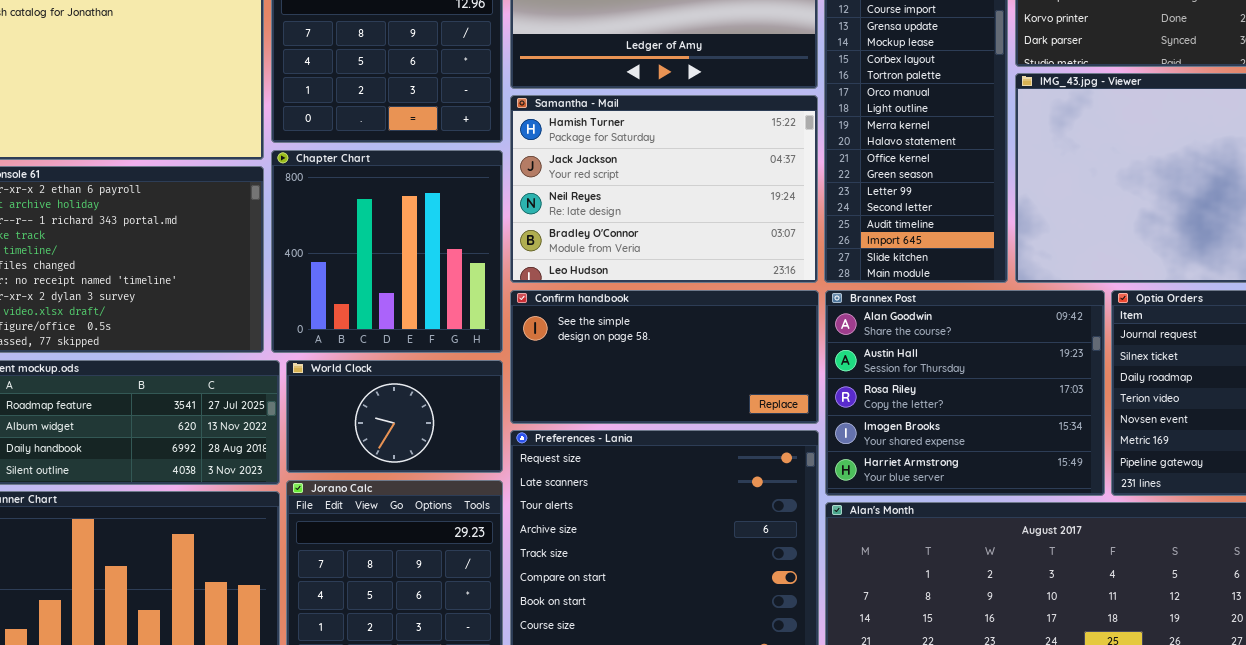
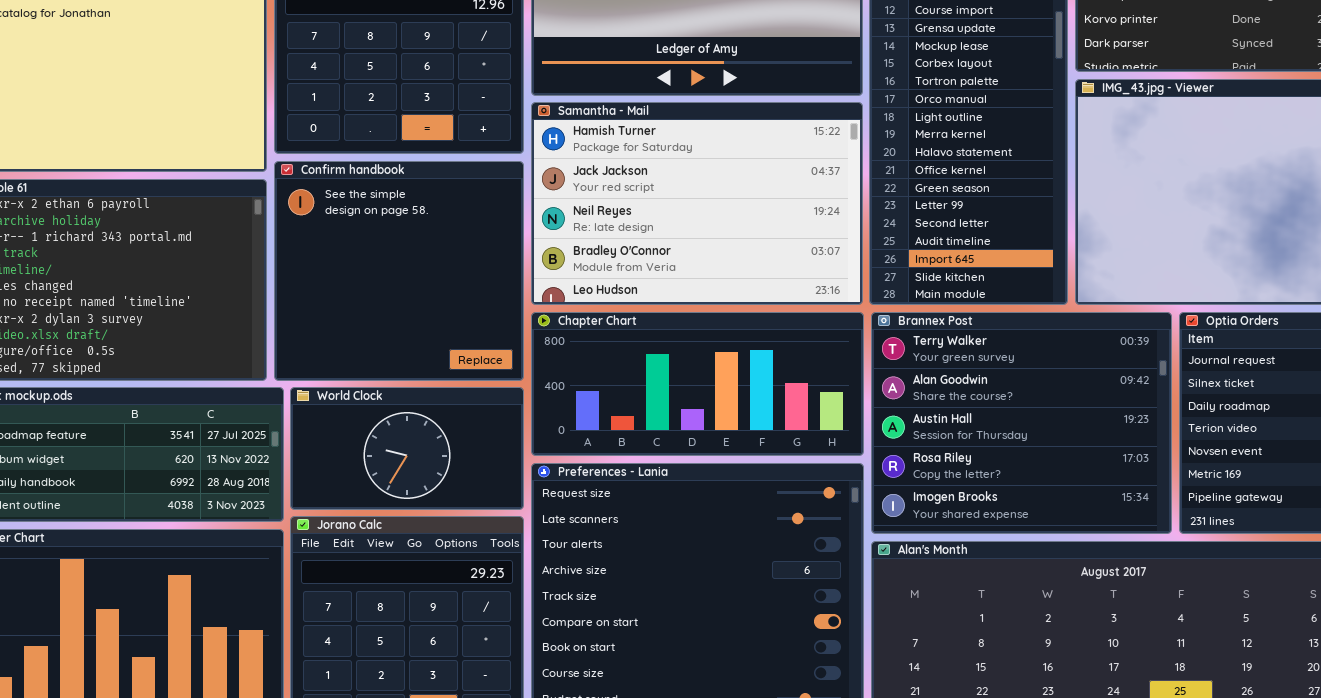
Chapter Chart: [271,150,503,353] -> [531,312,864,456], moved, resized
Confirm handbook: [510,290,819,424] -> [274,161,524,381], moved, resized
Brannex Post: [825,290,1105,496] -> [871,312,1172,534], scrolled up 1 row

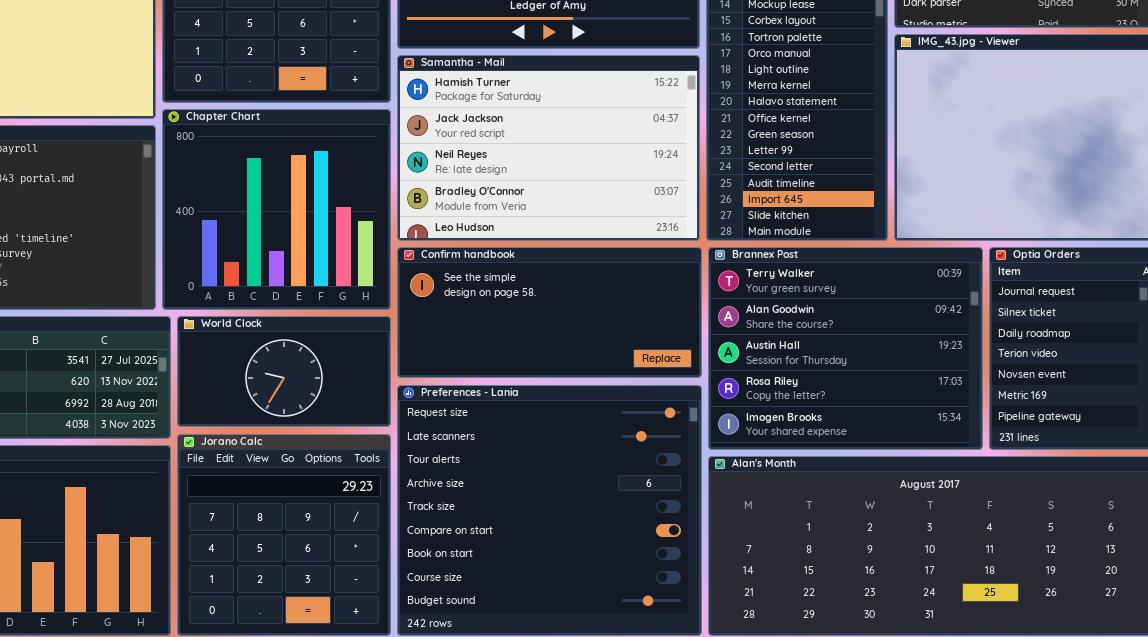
Confirm handbook: [274,161,524,381] -> [397,247,702,378], moved, resized
Chapter Chart: [531,312,864,456] -> [162,109,391,310], moved, resized

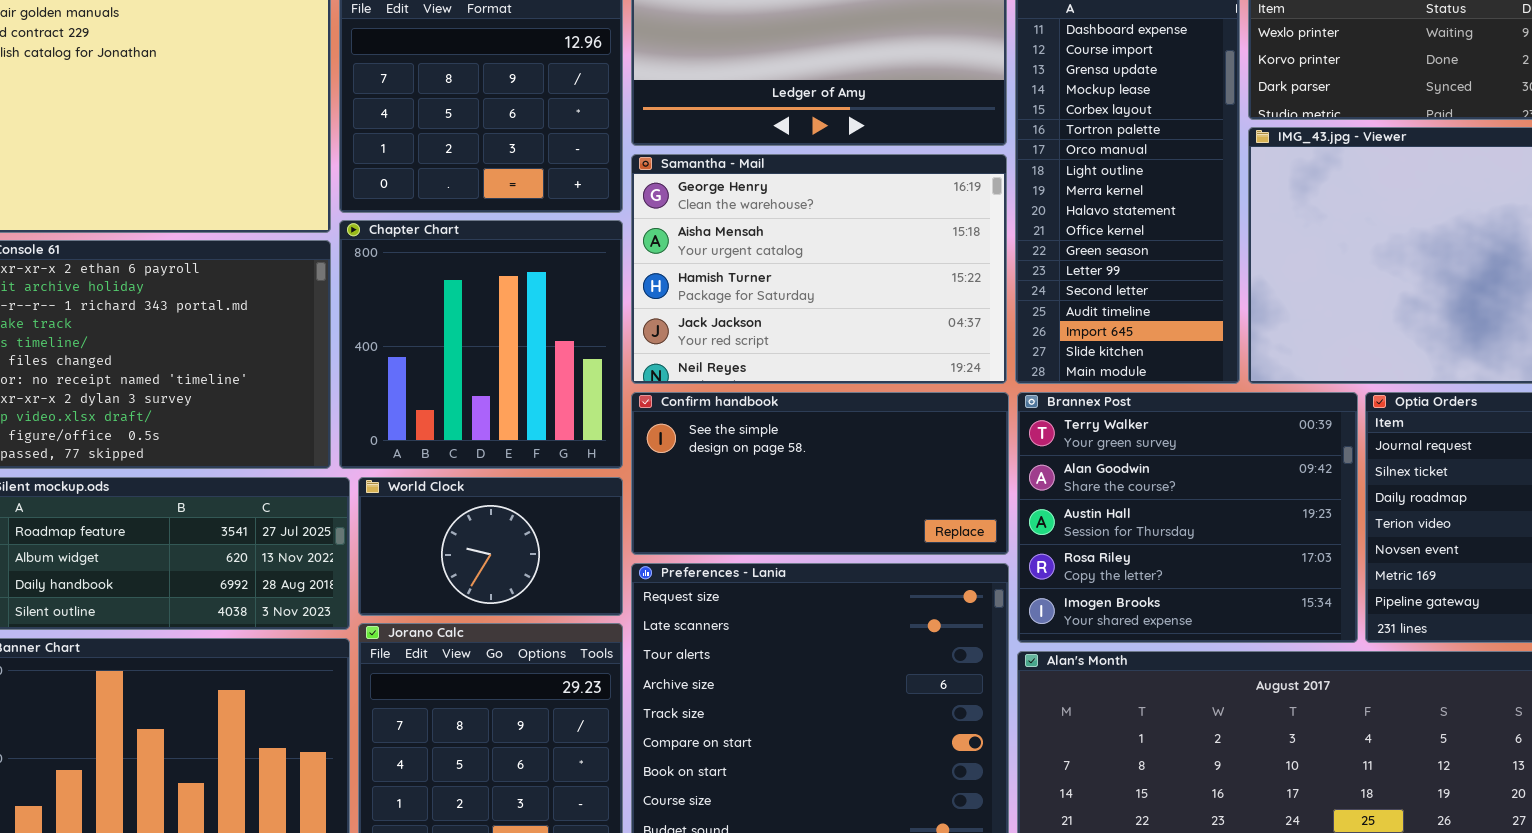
Samantha - Mail: [397,55,700,241] -> [631,154,1007,384], scrolled up 2 rows

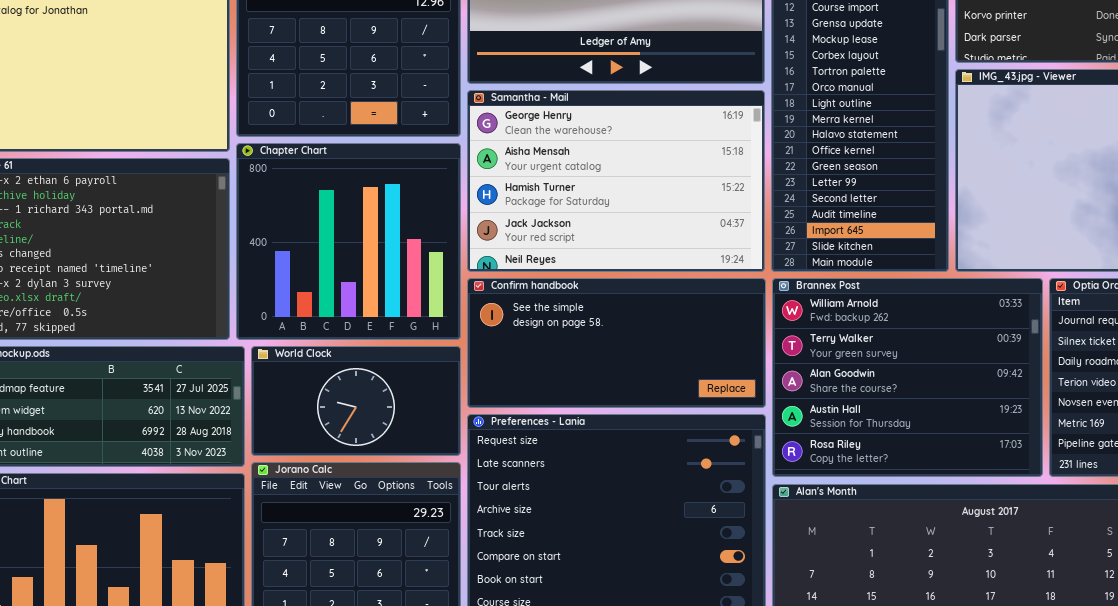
Brannex Post: [1017,392,1358,643] -> [772,278,1043,477], scrolled up 1 row

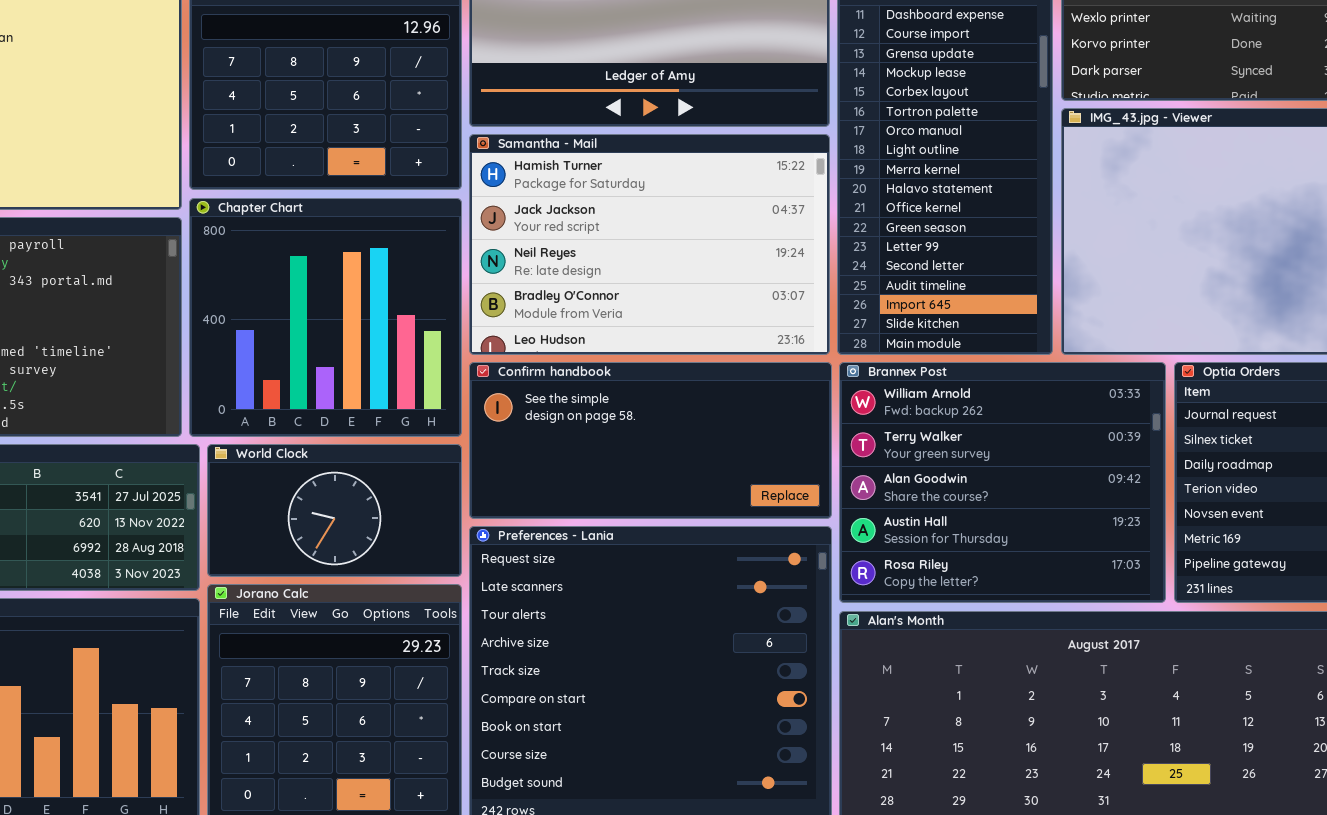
Samantha - Mail: [467,90,765,272] -> [469,134,830,355], scrolled down 2 rows

